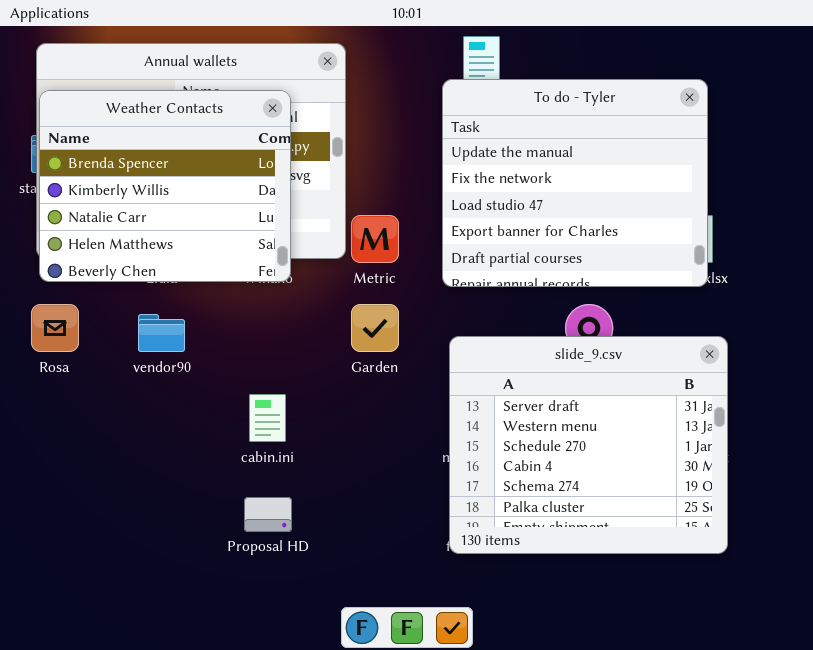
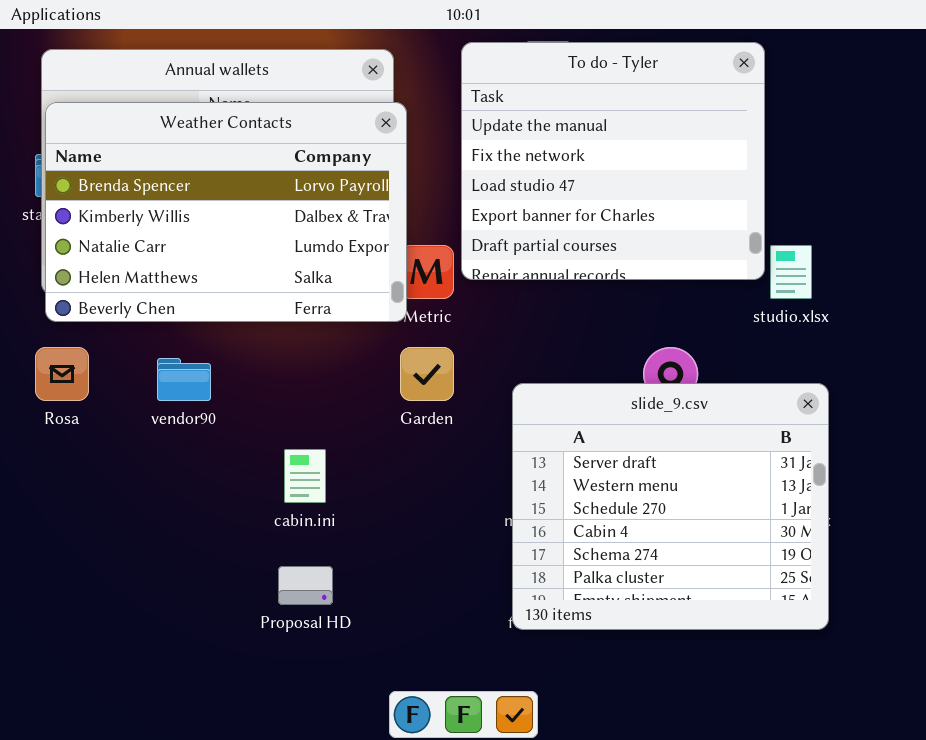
To do - Tyler: [442,79,708,287] -> [461,42,765,280], moved
Weather Contacts: [39,90,291,282] -> [45,102,407,322], resized

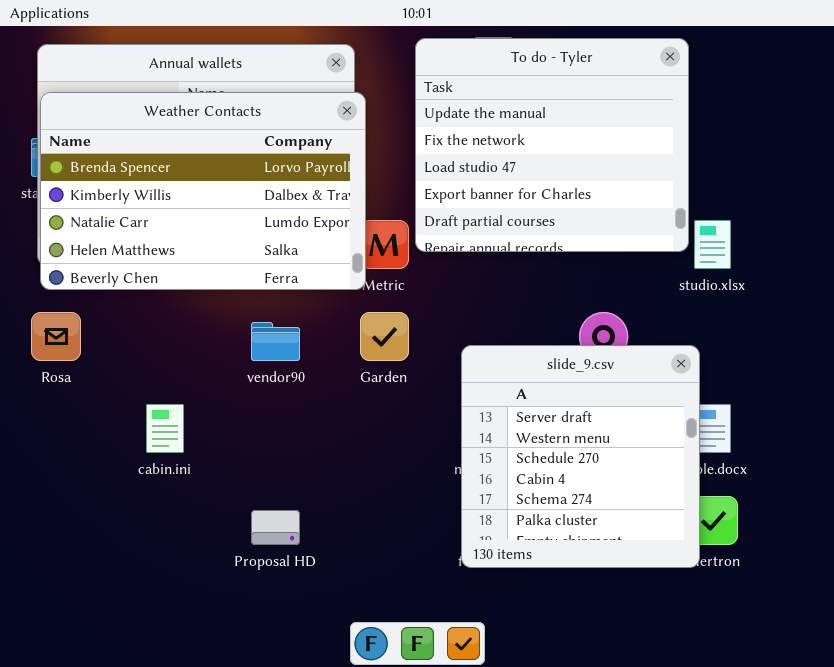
vendor90: [157,358,211,401] -> [251,322,300,361], moved
slide_9.csv: [512,383,829,630] -> [461,345,700,568], resized
cabin.ini: [284,449,326,503] -> [146,404,184,453], moved

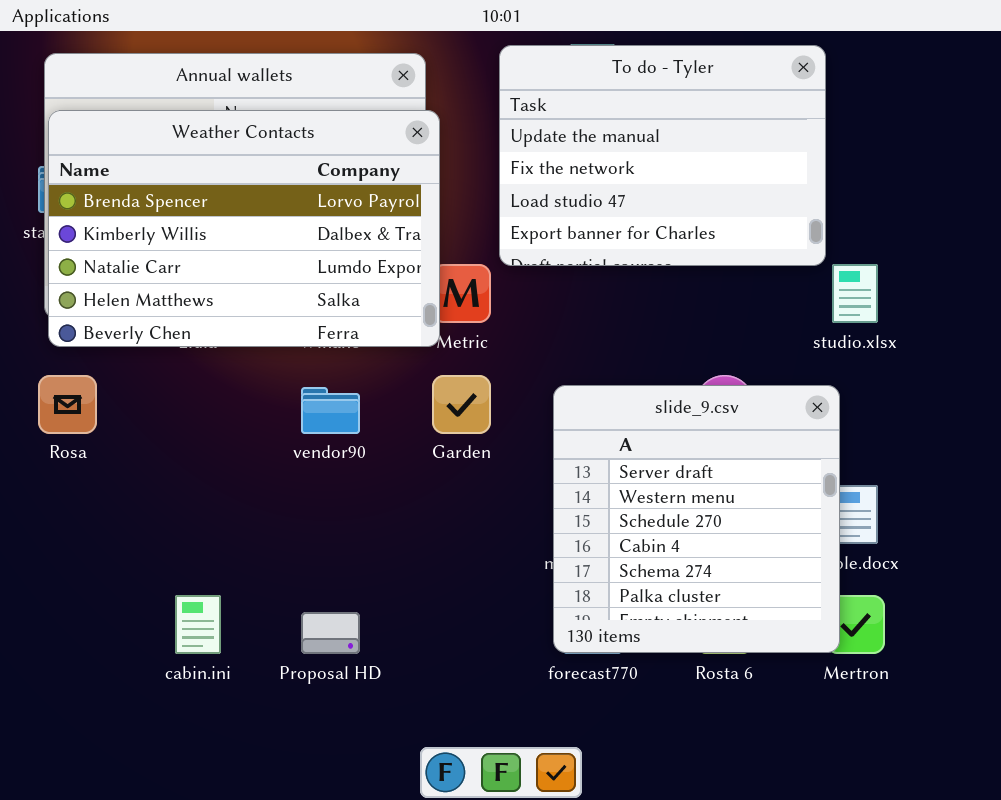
To do - Tyler: [415,38,689,252] -> [499,45,826,266], resized
slide_9.csv: [461,345,700,568] -> [553,385,840,653], moved
cabin.ini: [146,404,184,453] -> [175,595,221,654], moved

